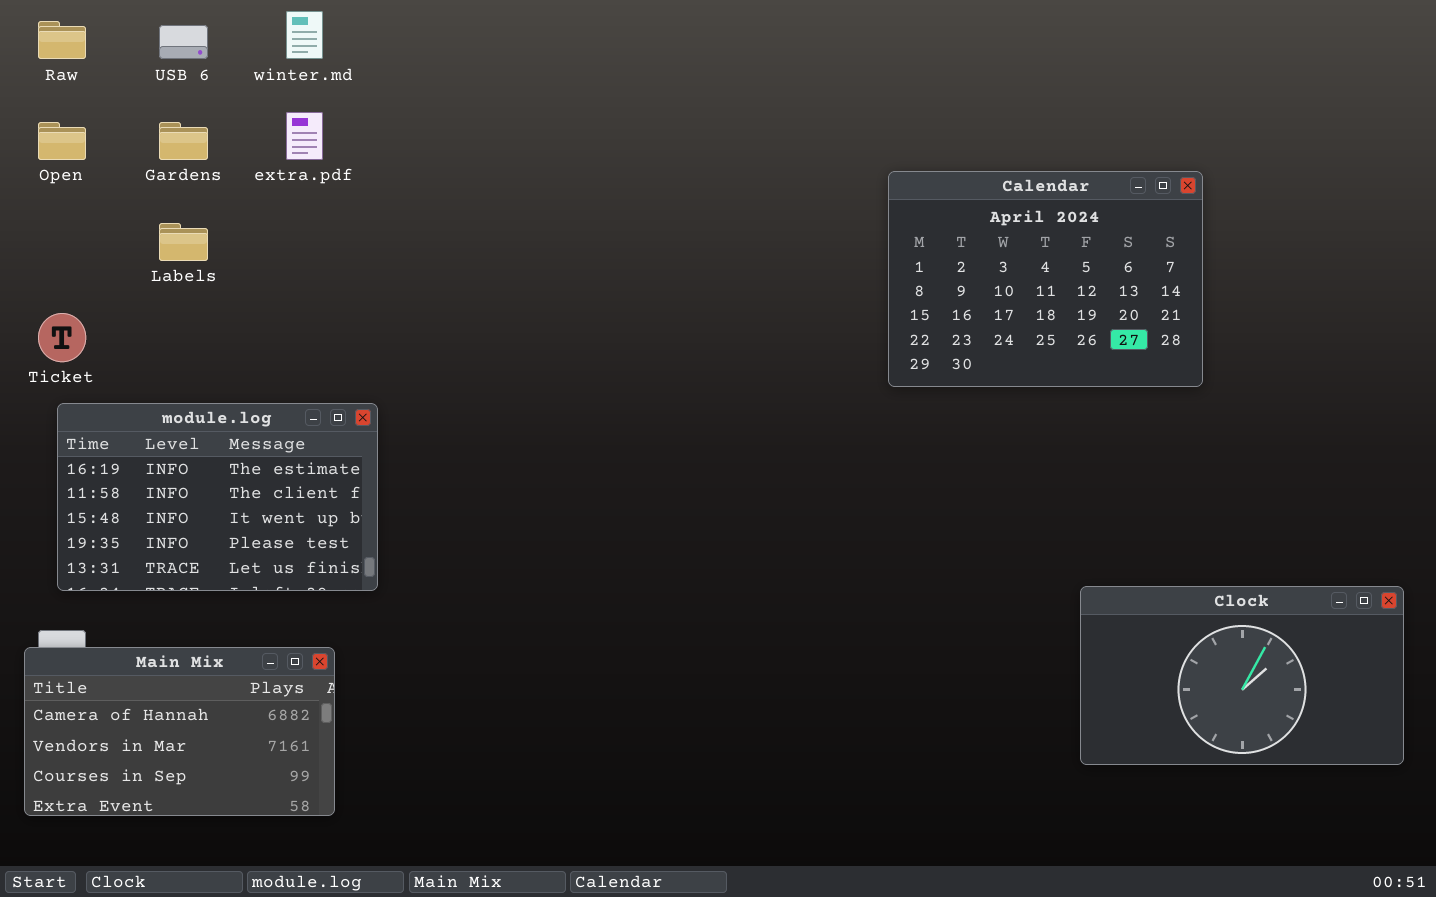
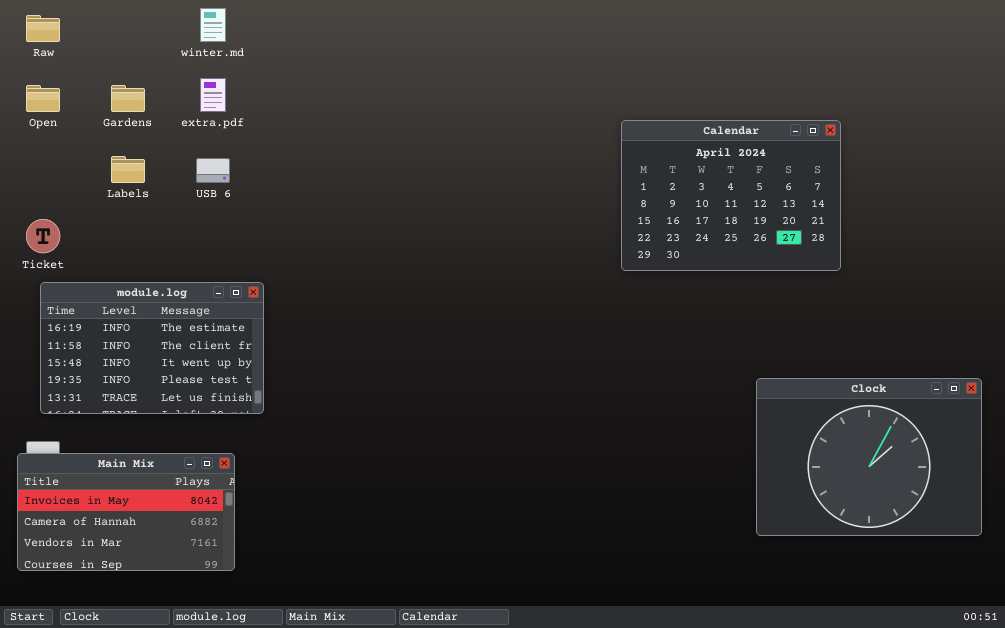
USB 6: [159,25,208,59] -> [196,158,230,183], moved
Clock: [1080,586,1404,765] -> [756,378,982,536], resized
Main Mix: [24,647,335,816] -> [17,453,235,571], scrolled up 1 row

